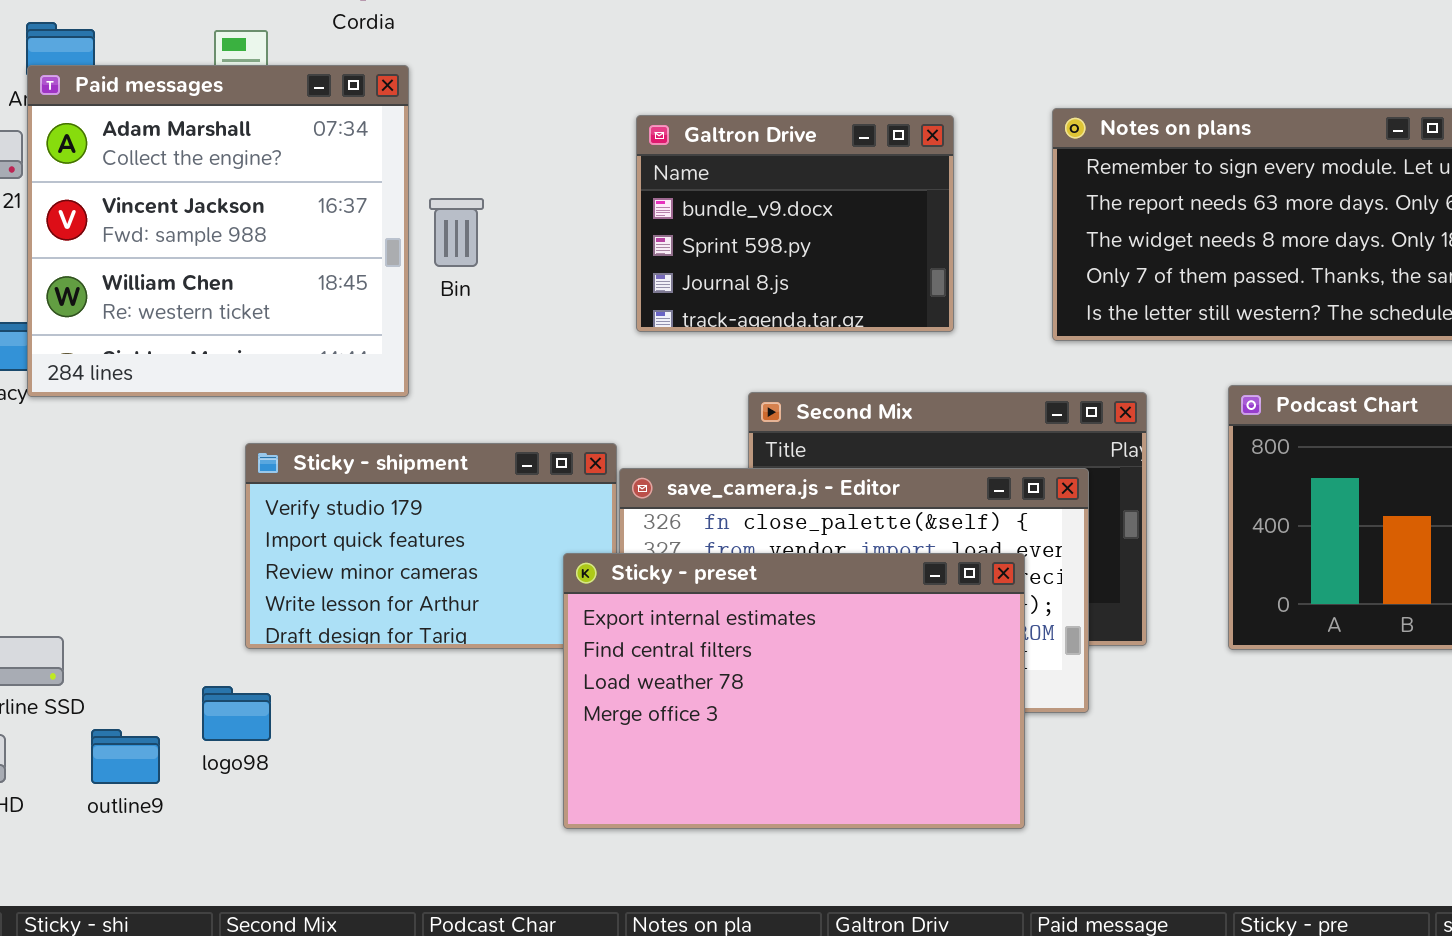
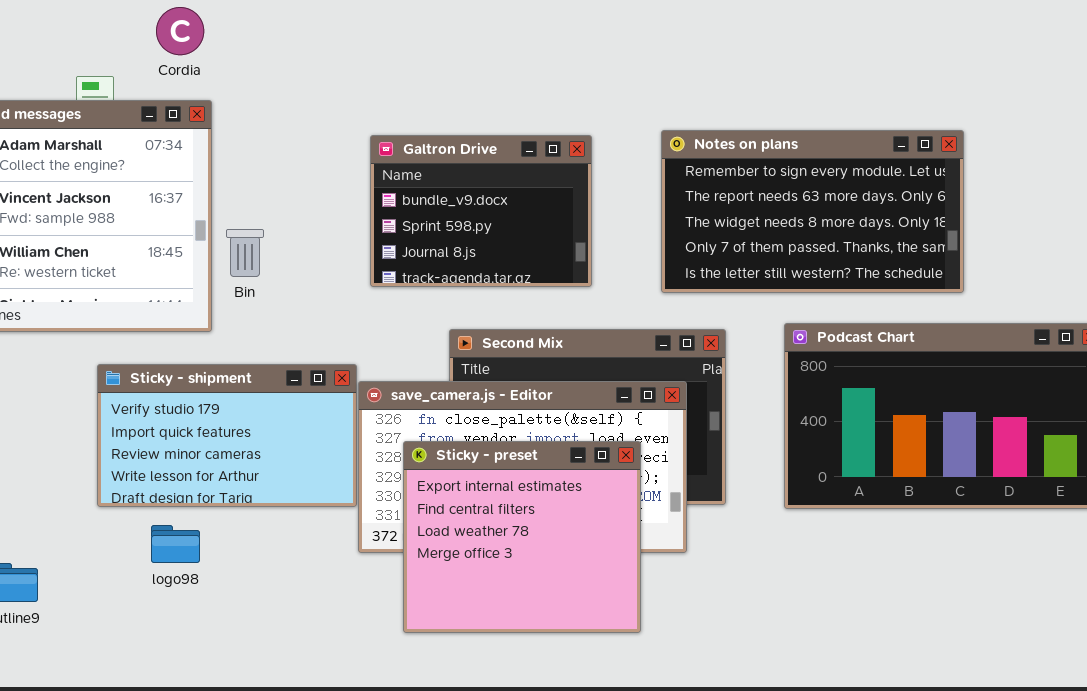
Bin: [429,198,484,267] -> [226,229,264,277], moved
Sticky - preset: [563,553,1025,829] -> [403,441,641,633], resized
logo98: [202,686,271,741] -> [151,525,200,563], moved

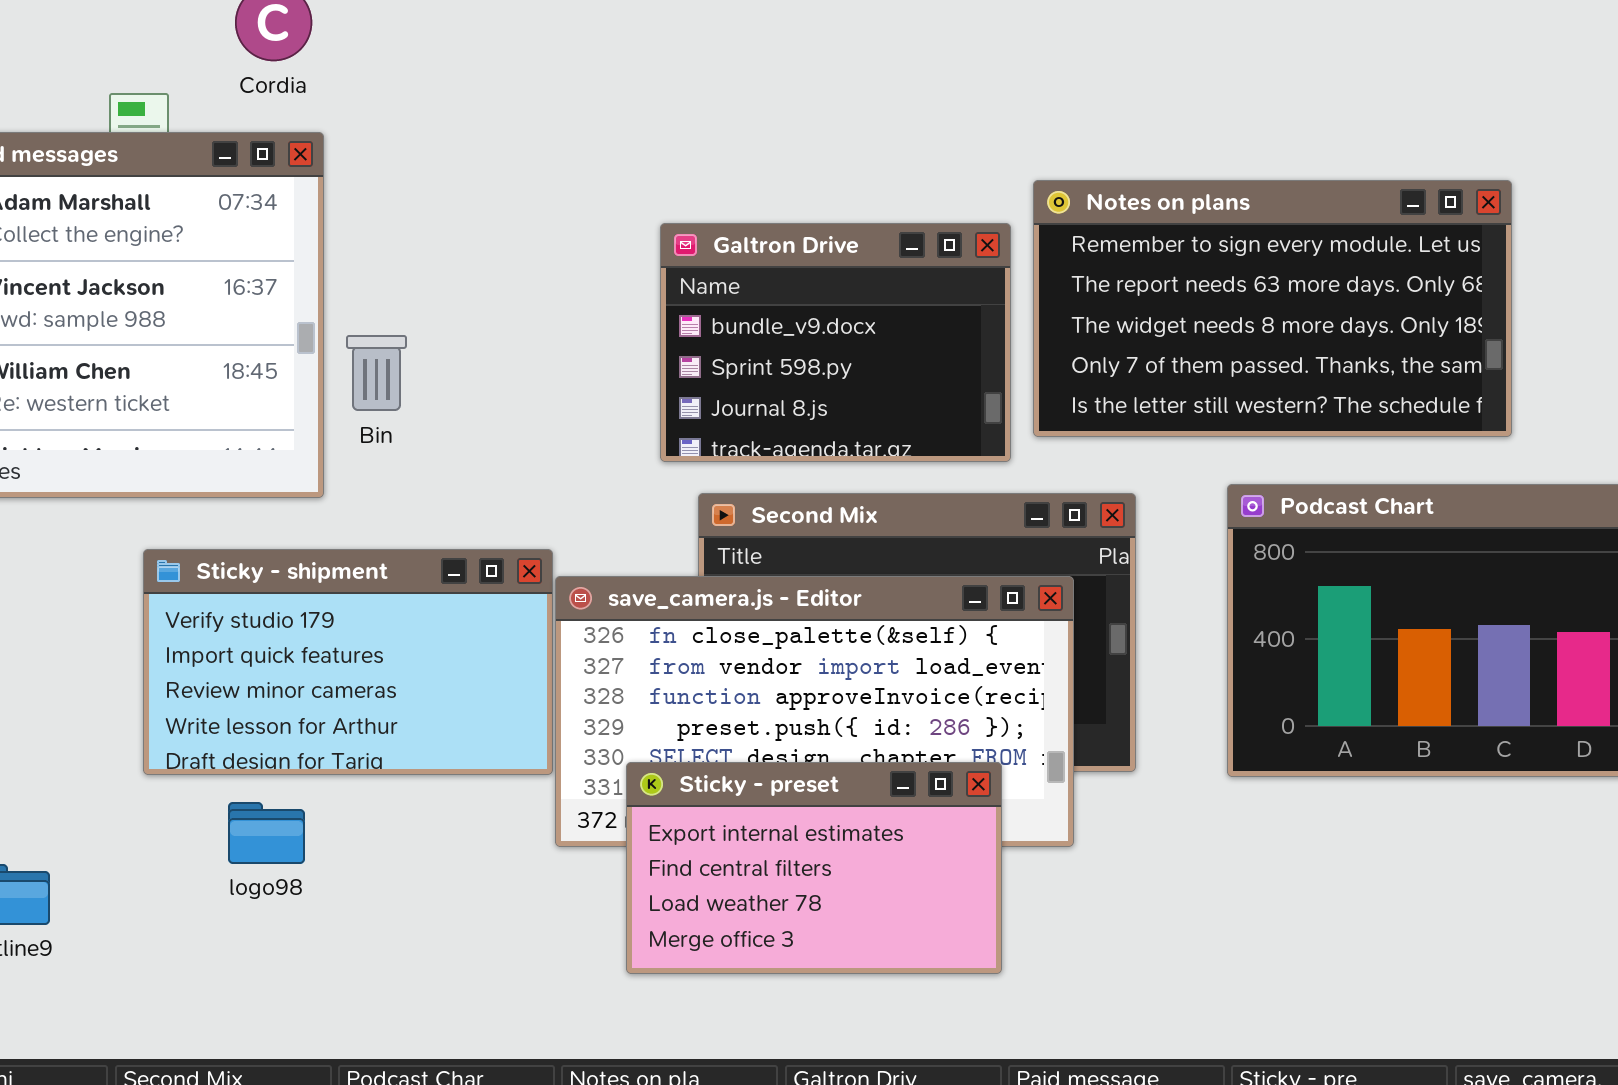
Galtron Drive: [370,135,592,287] -> [660,223,1011,462], moved
Sticky - preset: [403,441,641,633] -> [626,762,1002,974], resized

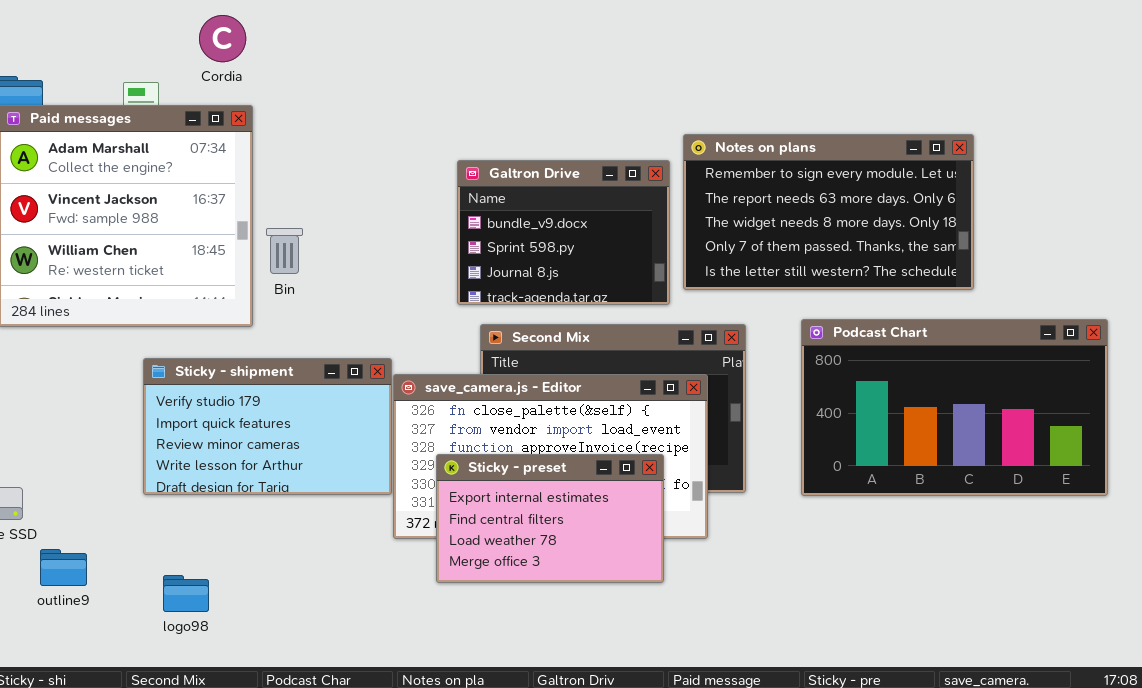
Sticky - preset: [626,762,1002,974] -> [436,454,664,583], moved
logo98: [228,802,305,864] -> [163,575,209,612], moved

